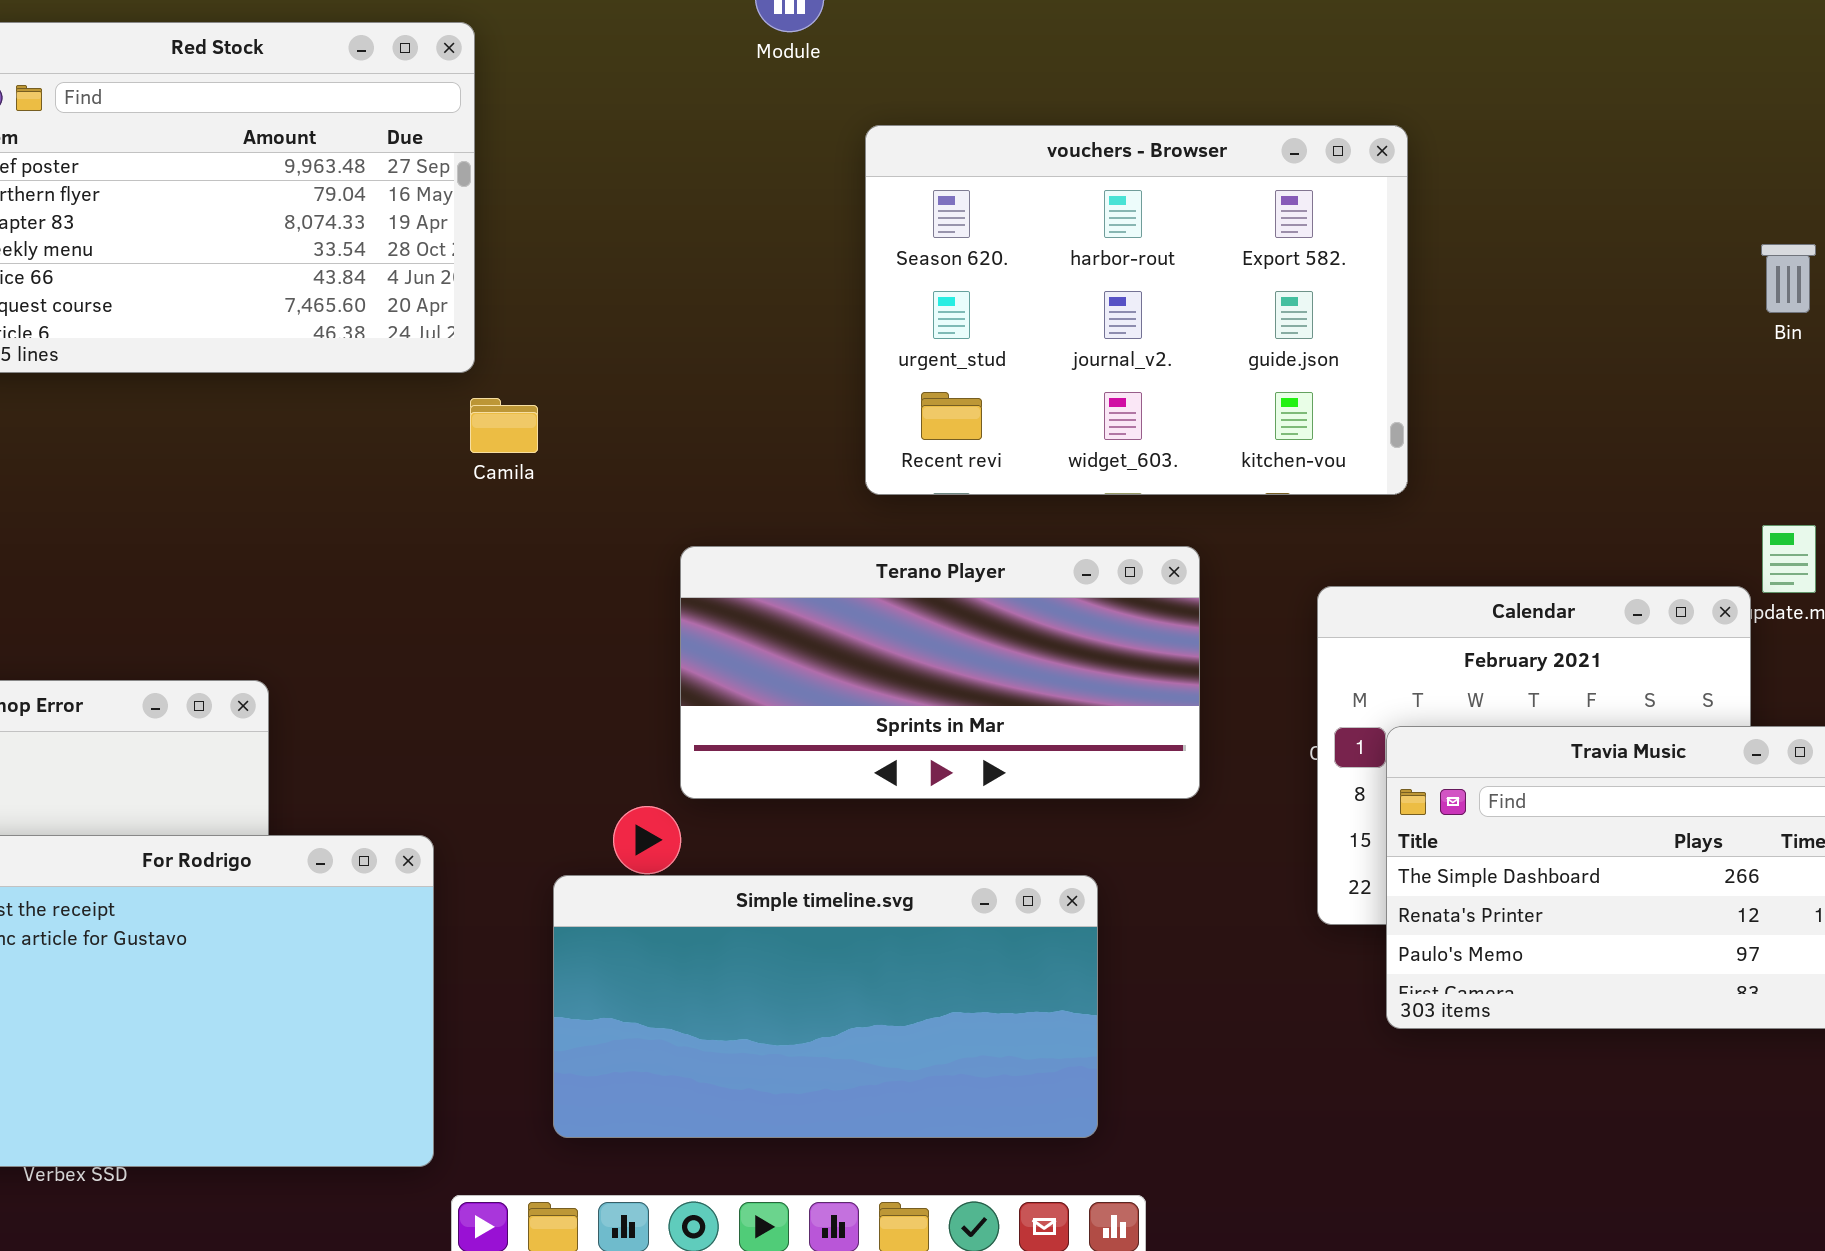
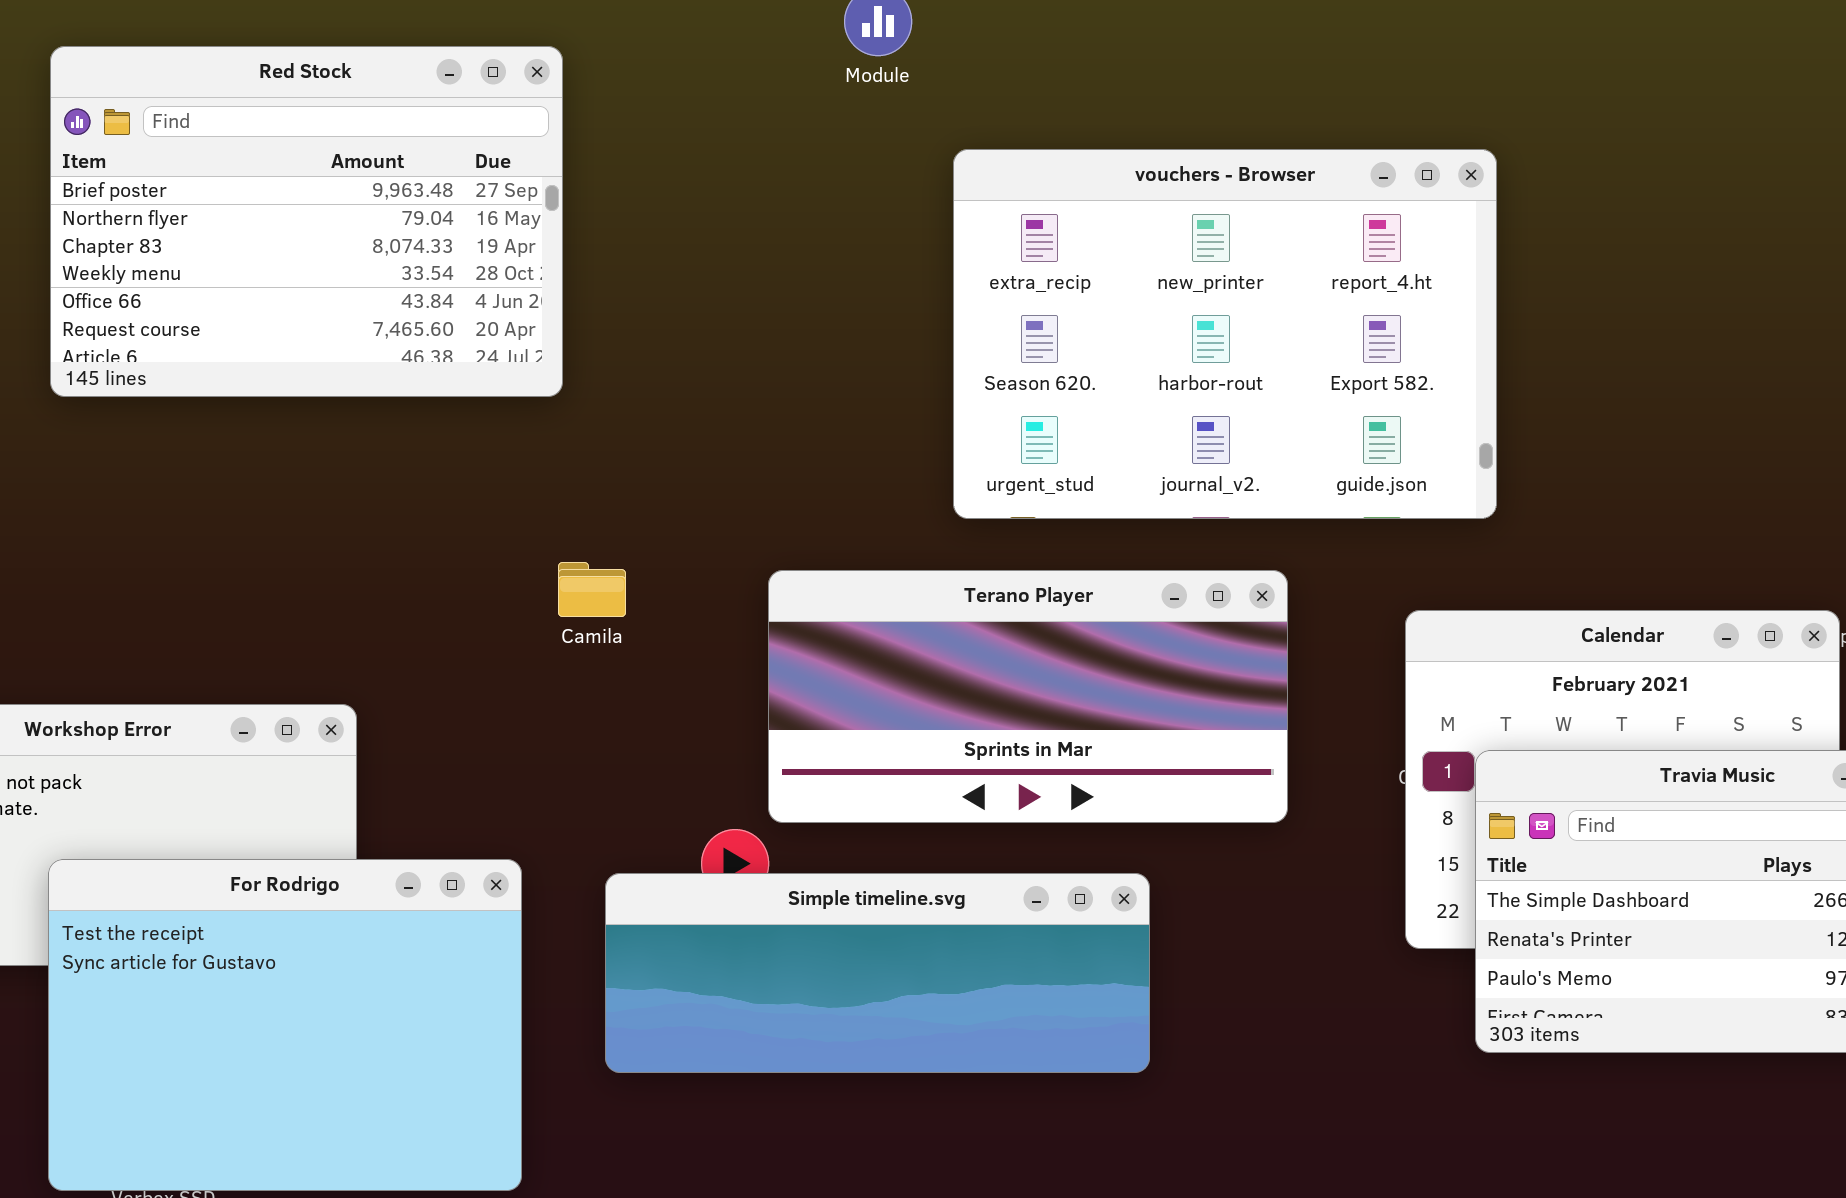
vouchers - Browser: [865,125,1408,495] -> [953,149,1497,519], scrolled up 1 row
Camila: [470,398,538,453] -> [558,562,626,617], moved
Simple timeline.svg: [553,875,1098,1138] -> [605,873,1150,1073], moved, resized

